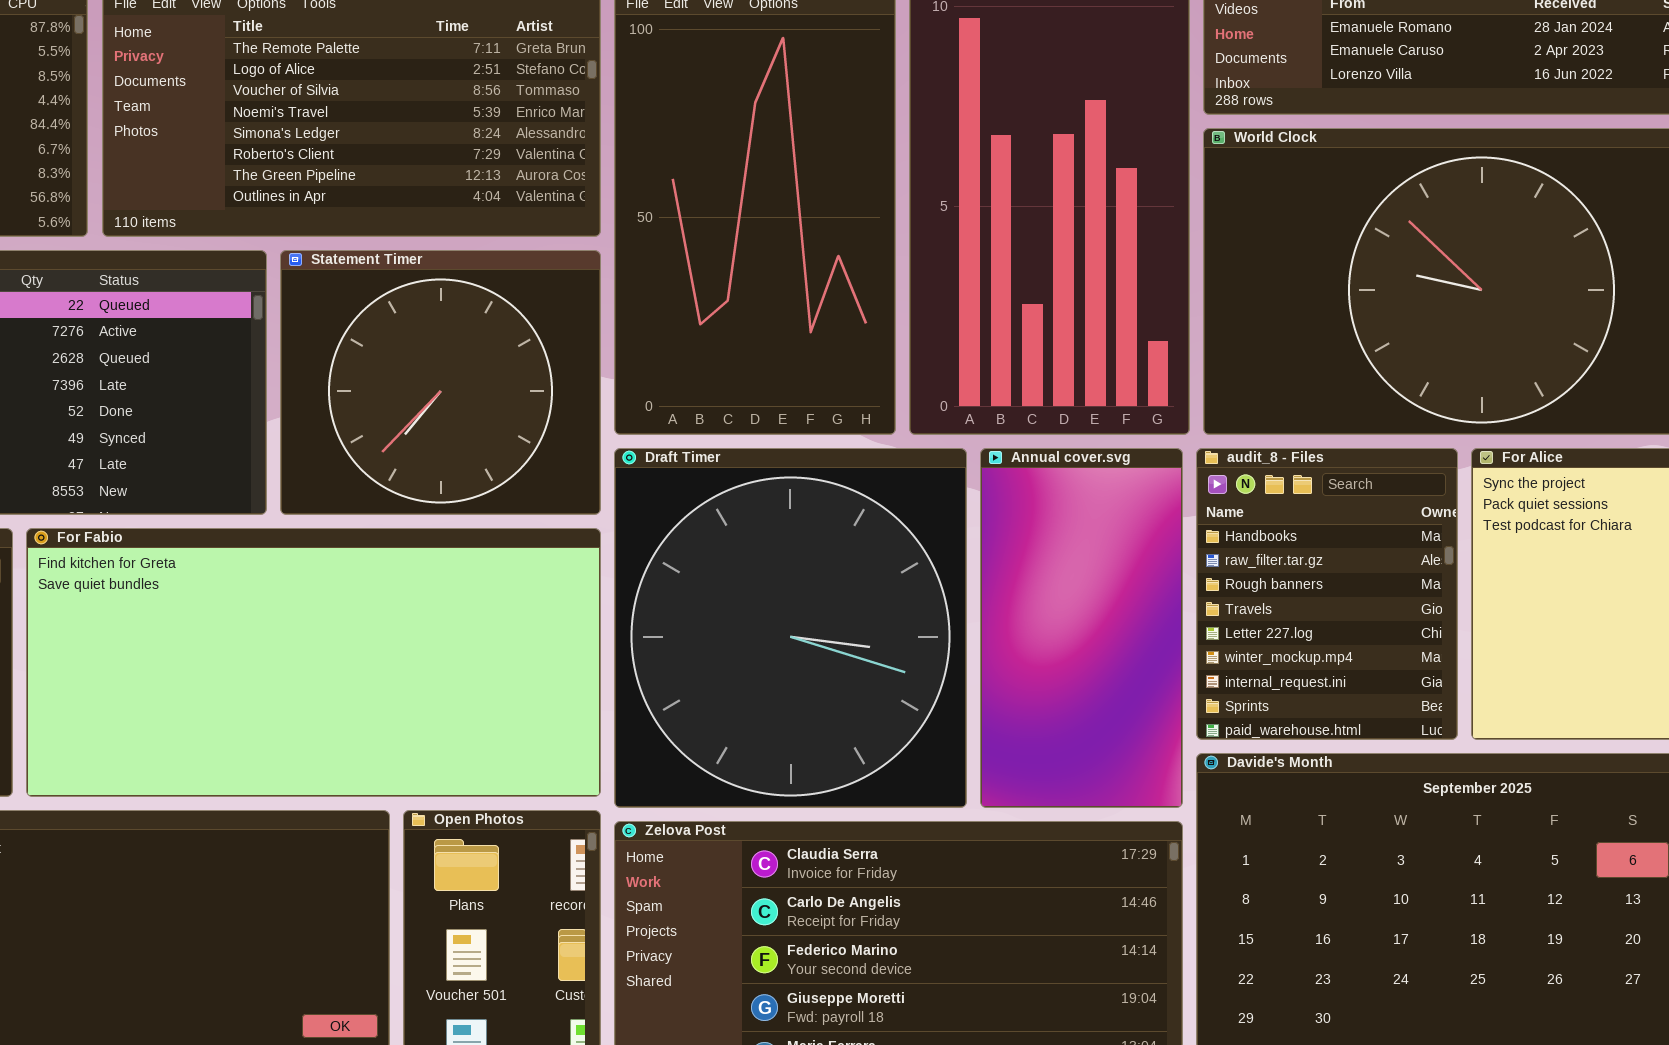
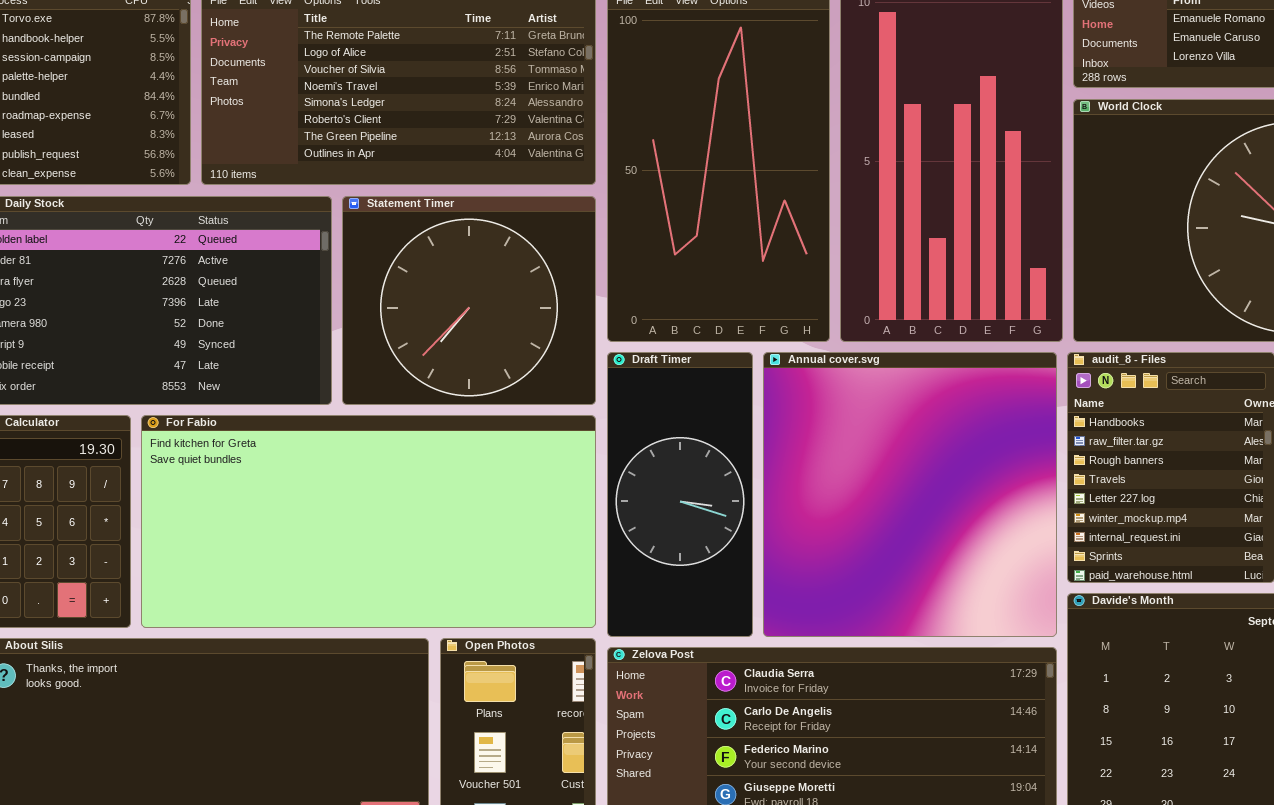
Draft Timer: [614,448,967,808] -> [607,352,753,637], resized
Annual cover.svg: [980,448,1183,808] -> [763,352,1057,637], resized

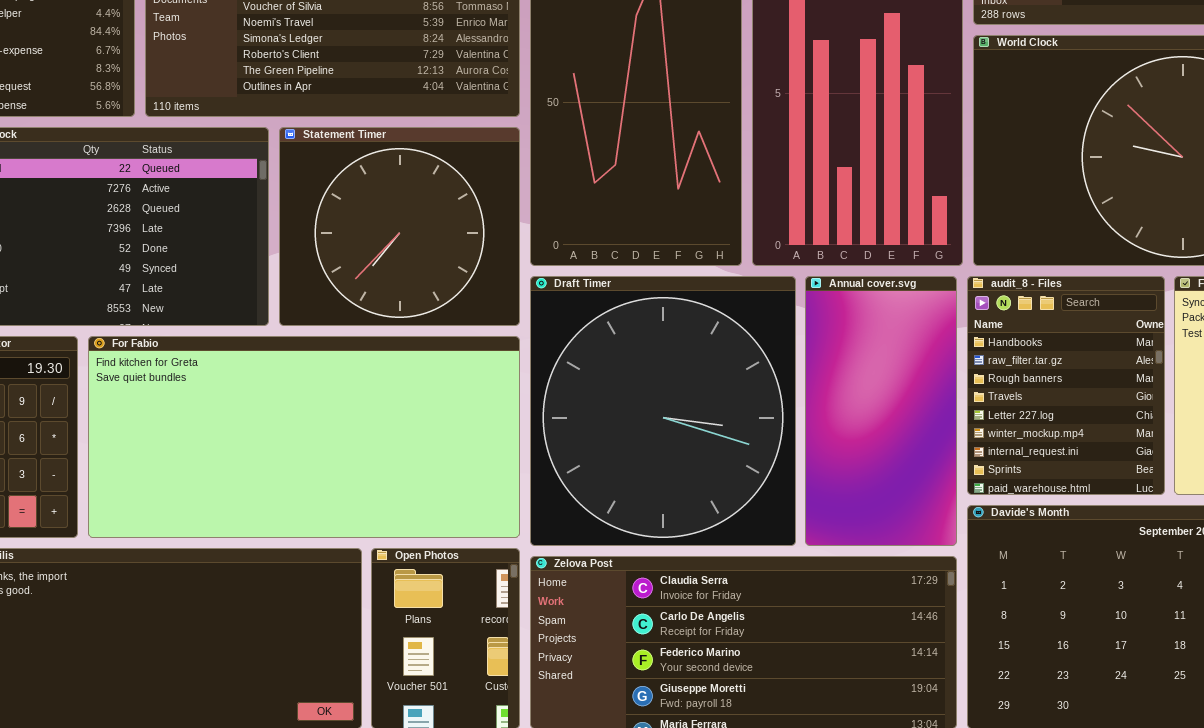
Draft Timer: [607,352,753,637] -> [530,276,796,546], resized
Annual cover.svg: [763,352,1057,637] -> [805,276,957,546], resized

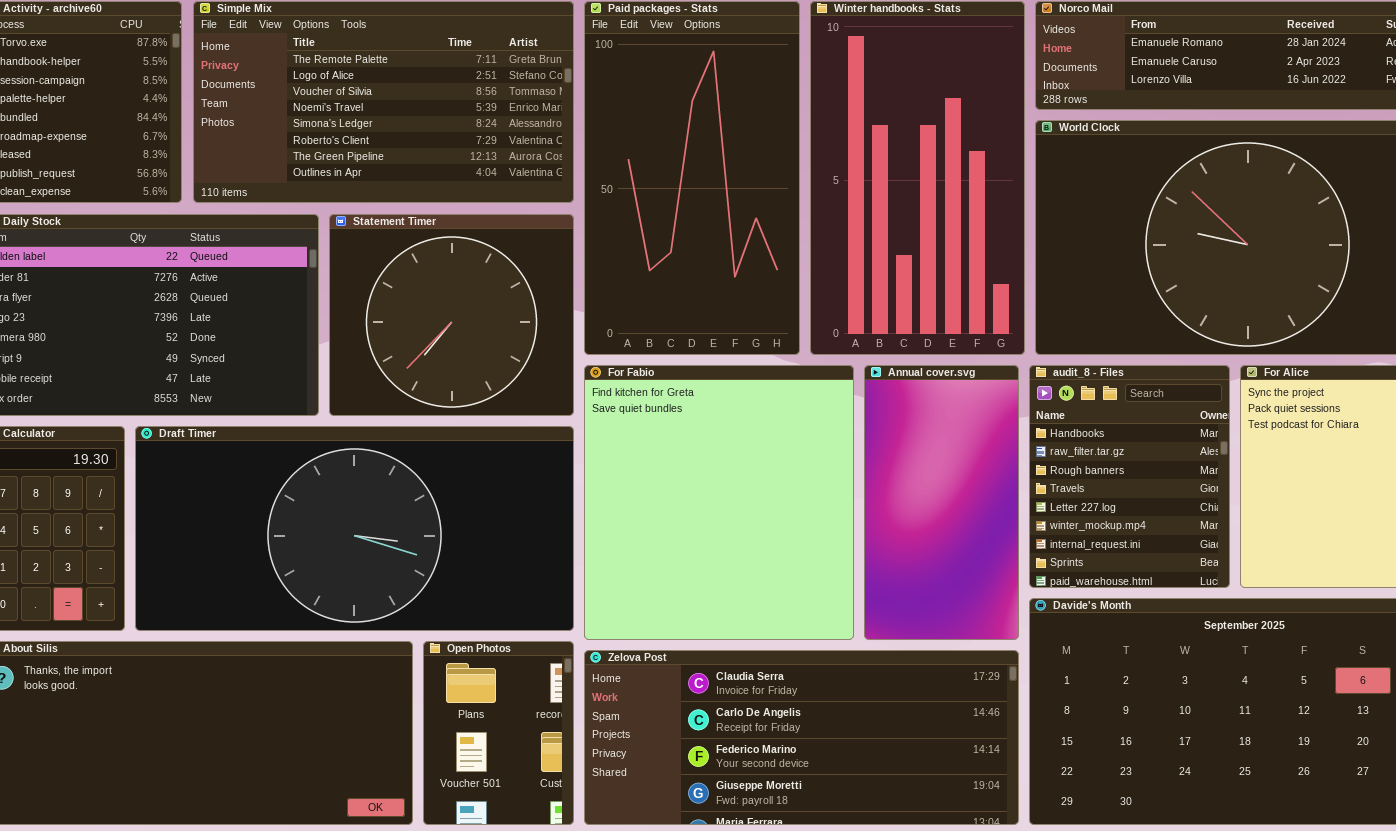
Draft Timer: [530,276,796,546] -> [135,426,574,631], moved, resized
For Fabio: [88,336,520,538] -> [584,365,854,640], moved, resized

